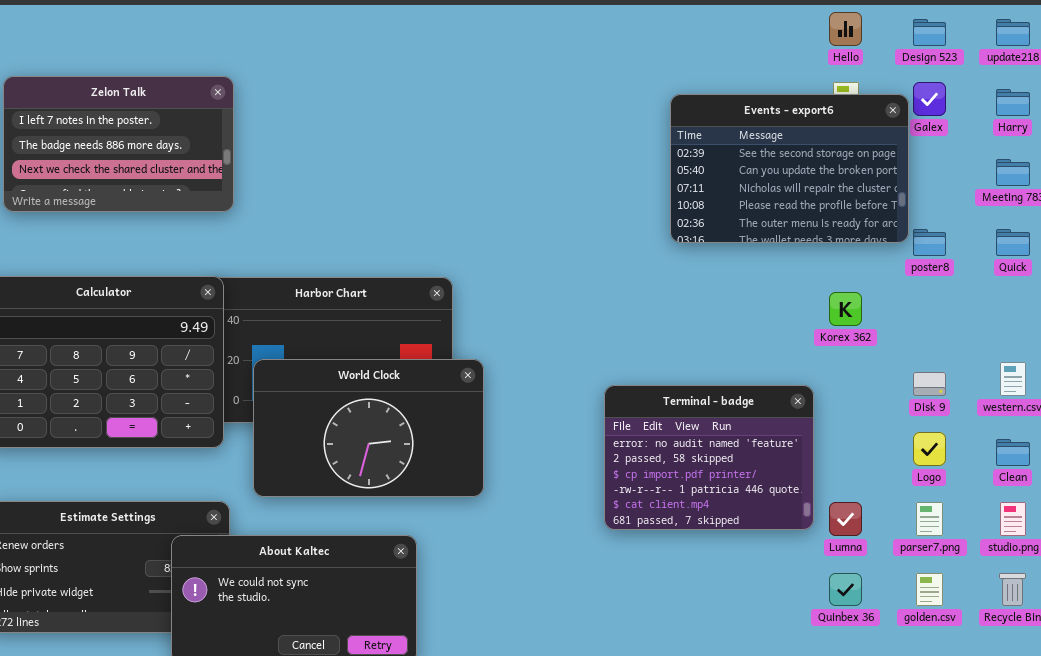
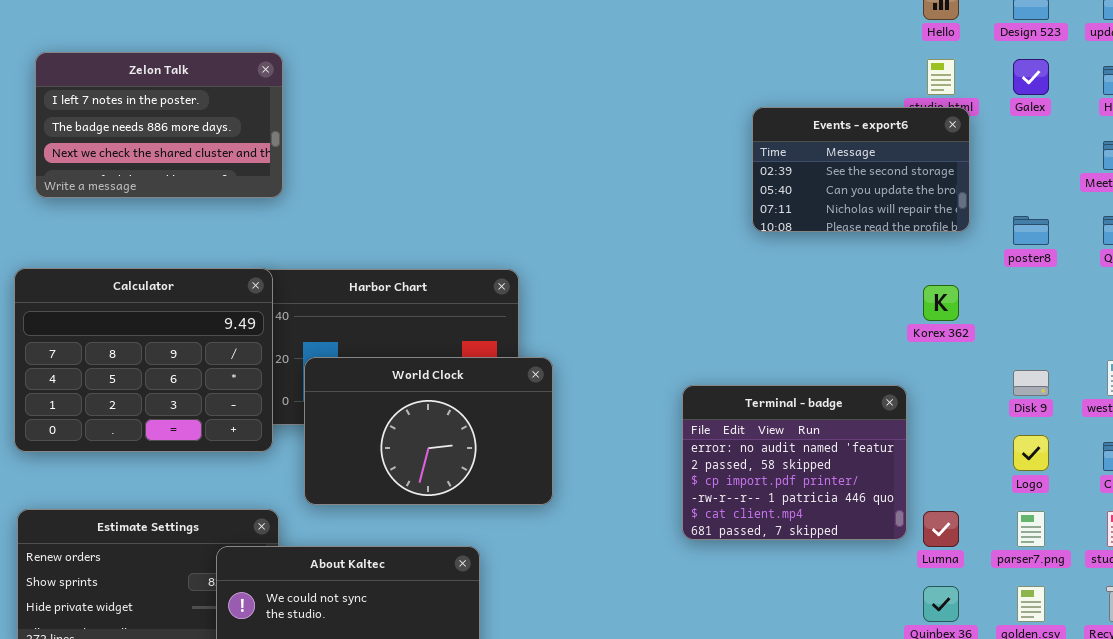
Events - export6: [670,94,909,243] -> [752,107,970,232], resized

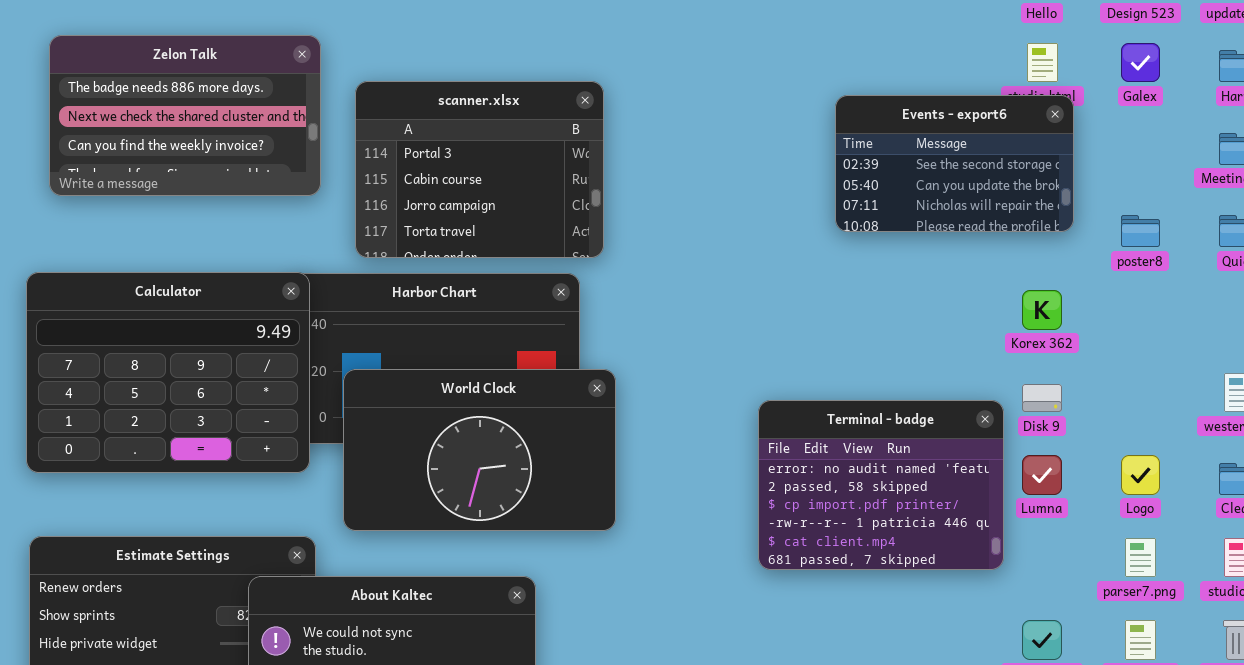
Zelon Talk: [35,52,283,198] -> [49,35,321,196], scrolled down 1 row
scanner.xlsx: none -> [355,81,604,258], opened
Disk 9: [1013,370,1049,396] -> [1022,384,1062,412], moved
Lumna: [923,511,959,547] -> [1022,455,1062,495], moved

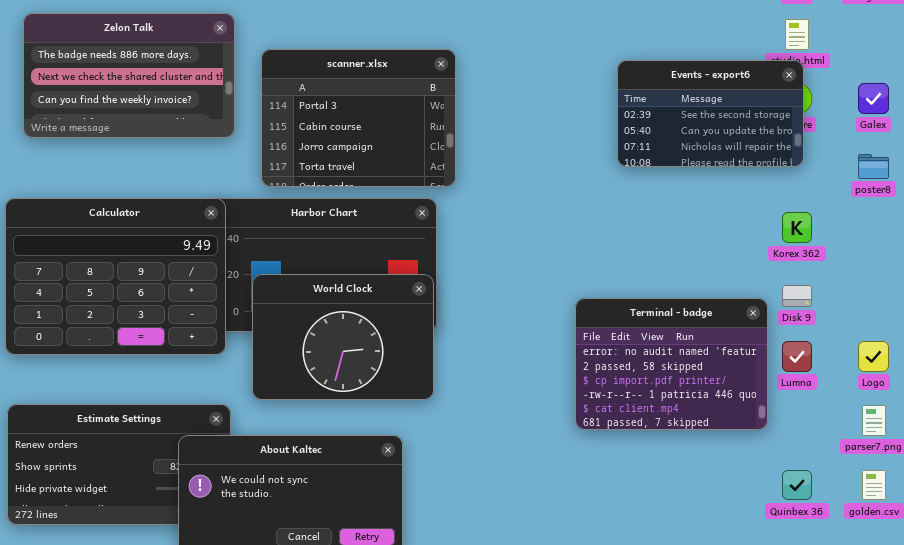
Galex: [1121,43,1160,82] -> [858,83,889,114], moved
Events - export6: [835,95,1074,232] -> [617,60,804,167], moved
World Clock: [343,369,616,531] -> [252,274,434,400], resized

